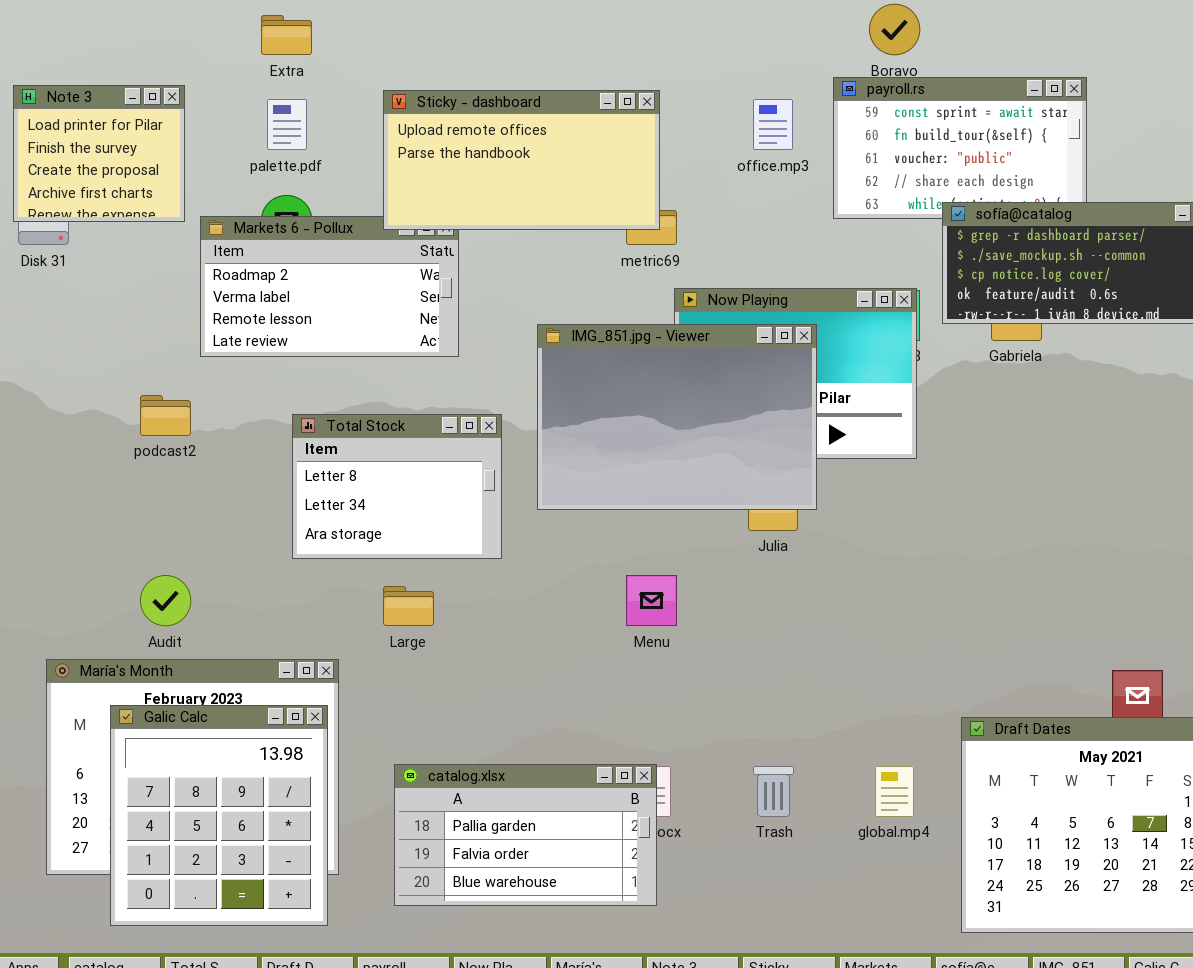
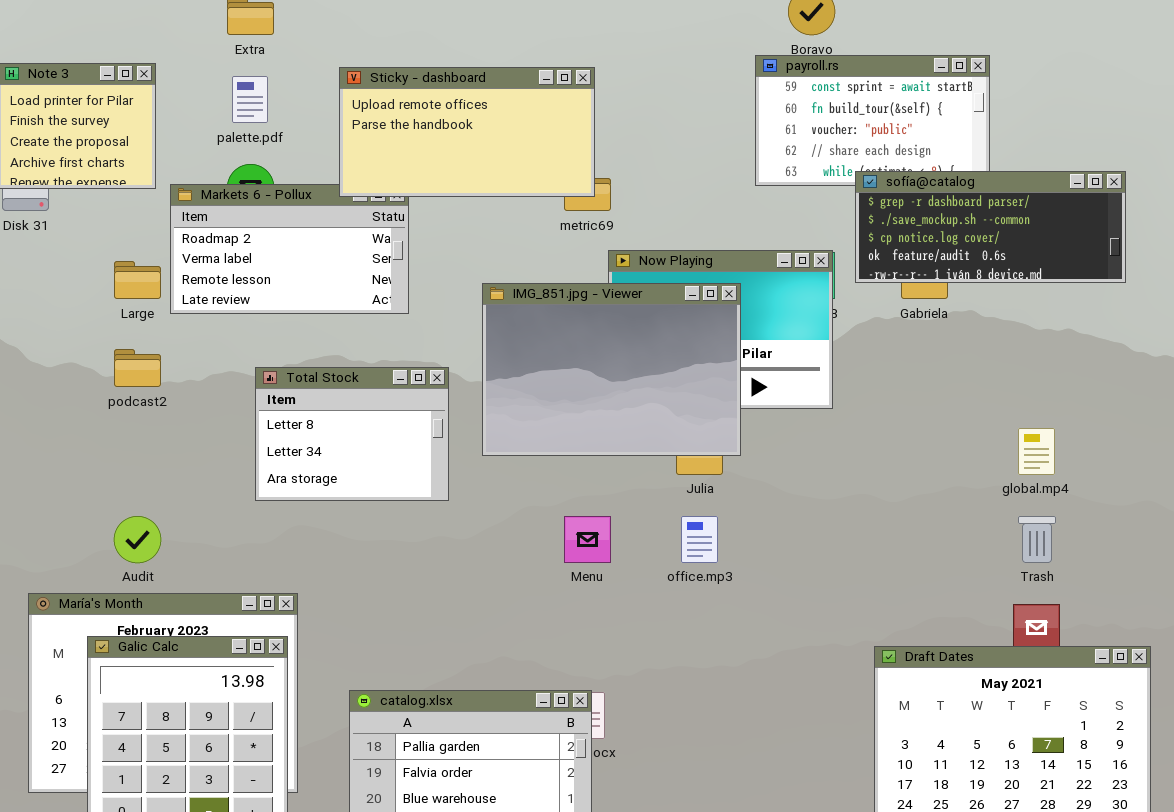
office.mp3: [753,99,793,150] -> [681,516,718,563], moved
Large: [383,586,434,626] -> [114,261,161,299], moved
Trash: [753,766,794,817] -> [1018,516,1056,563], moved
global.mp4: [875,766,914,817] -> [1018,428,1055,475], moved

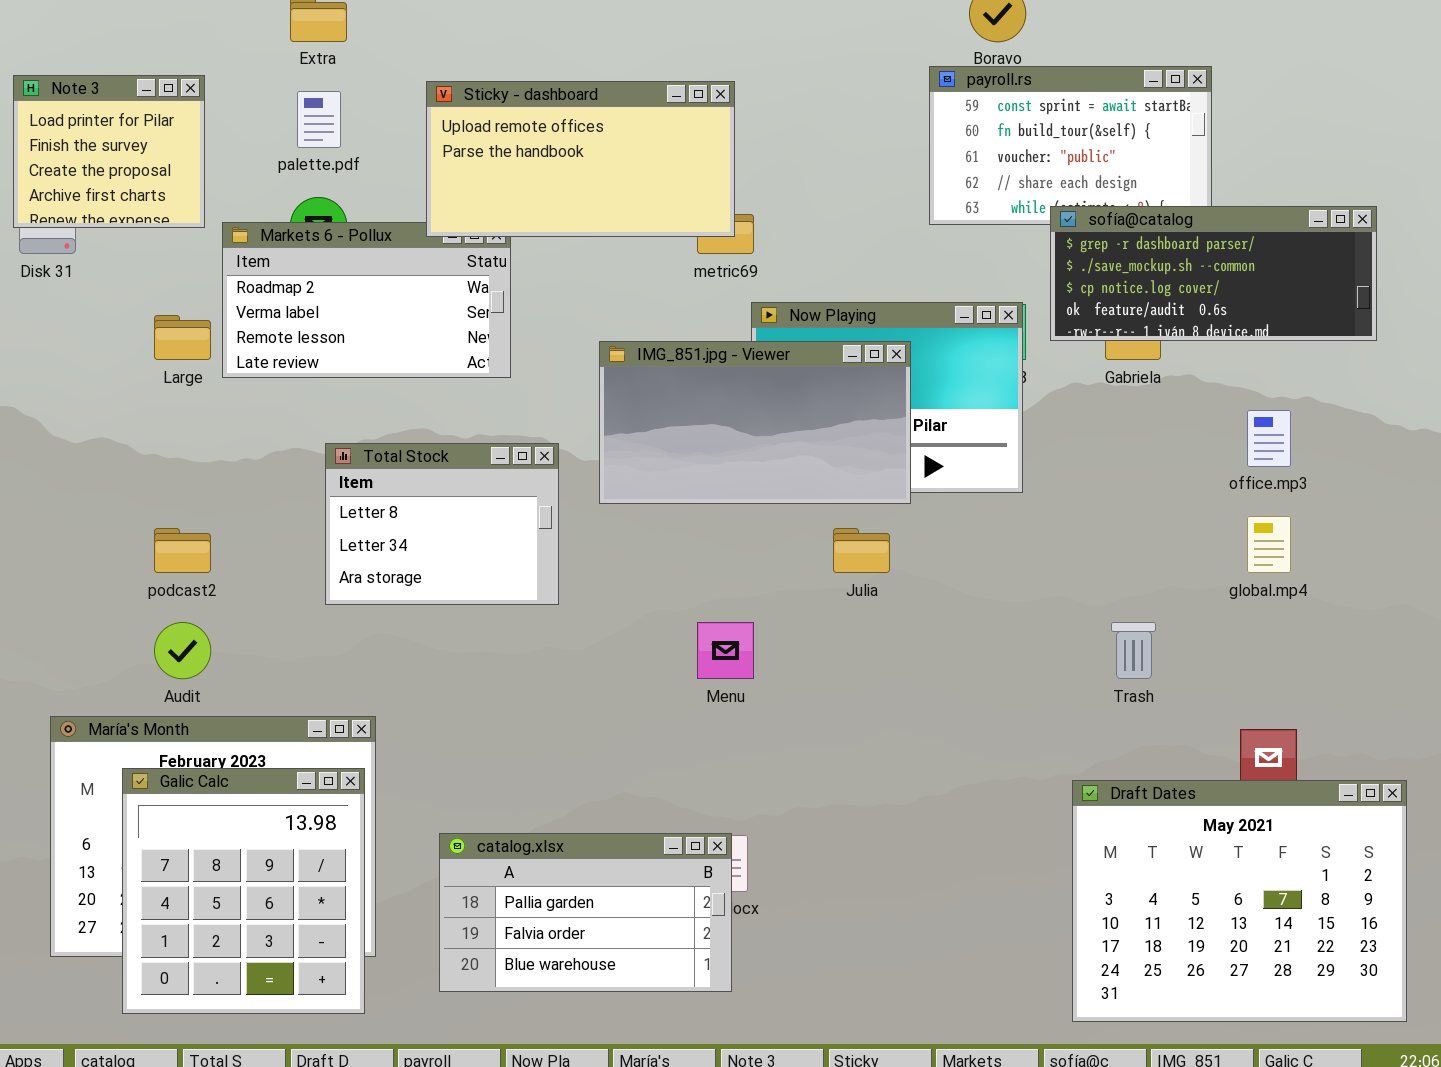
IMG_851.jpg - Viewer: [482,283,741,456] -> [599,341,911,504], resized
podcast2: [114,349,161,387] -> [154,528,211,573], moved
office.mp3: [681,516,718,563] -> [1247,410,1291,467], moved
Trash: [1018,516,1056,563] -> [1111,622,1156,679], moved

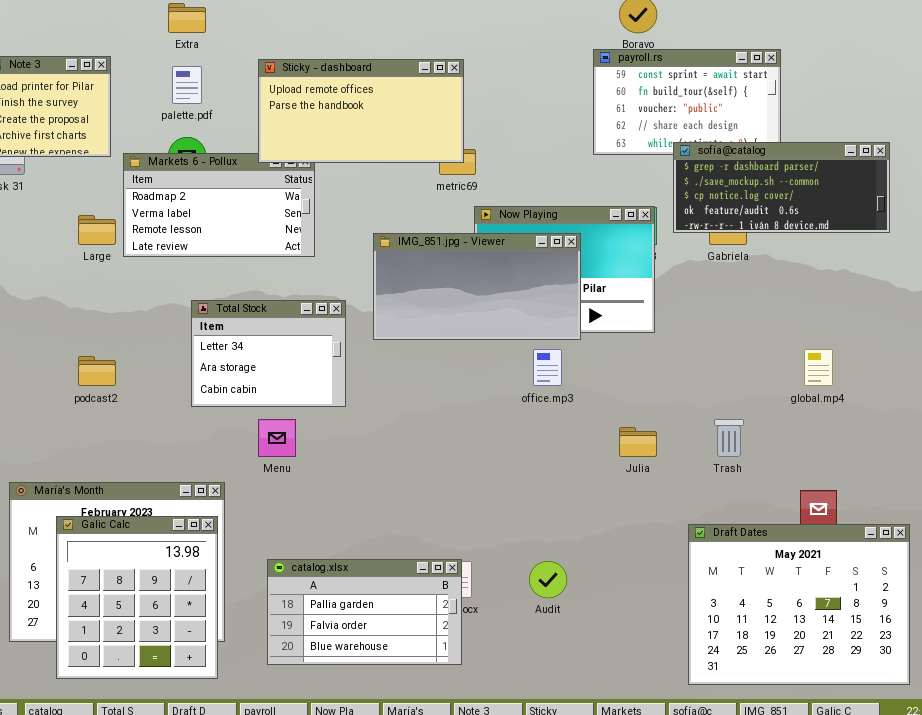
office.mp3: [1247,410,1291,467] -> [533,349,562,386], moved
Total Stock: [325,443,559,605] -> [191,300,346,407], scrolled down 1 row
Julia: [833,528,890,573] -> [619,427,657,457], moved
Audit: [154,622,211,679] -> [529,561,567,598], moved
Menu: [697,622,754,679] -> [258,419,296,457], moved

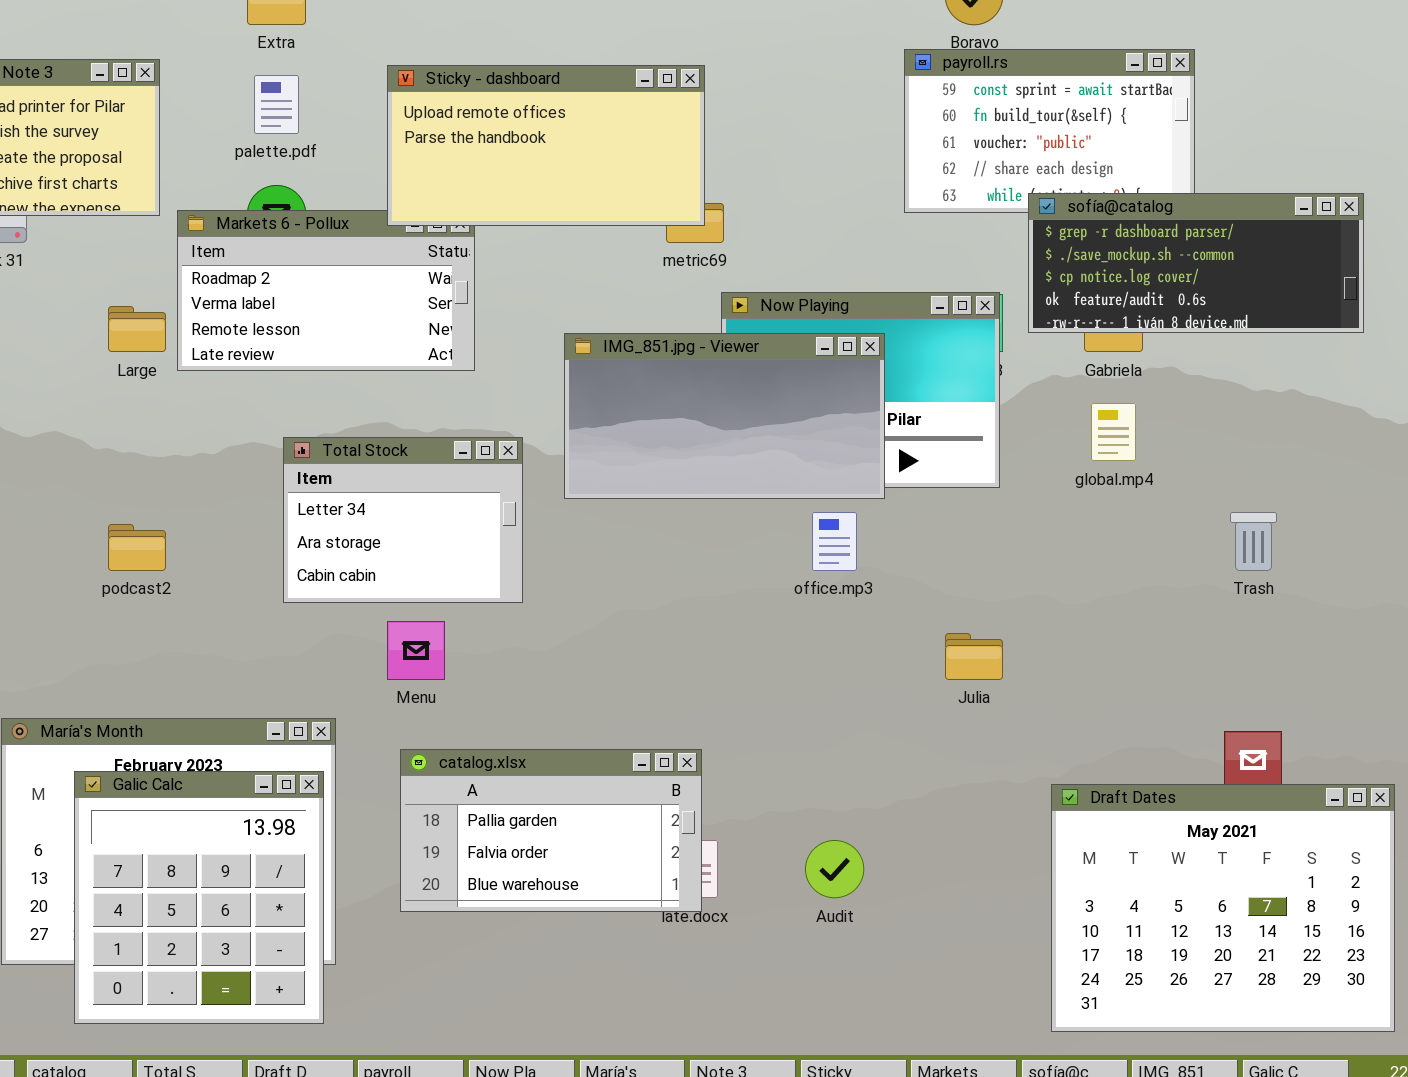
global.mp4: [804,349,833,386] -> [1091,403,1136,461], moved
Trash: [714,419,744,457] -> [1230,512,1277,571], moved
catalog.xlsx: [267,559,462,665] -> [400,749,702,912], moved

